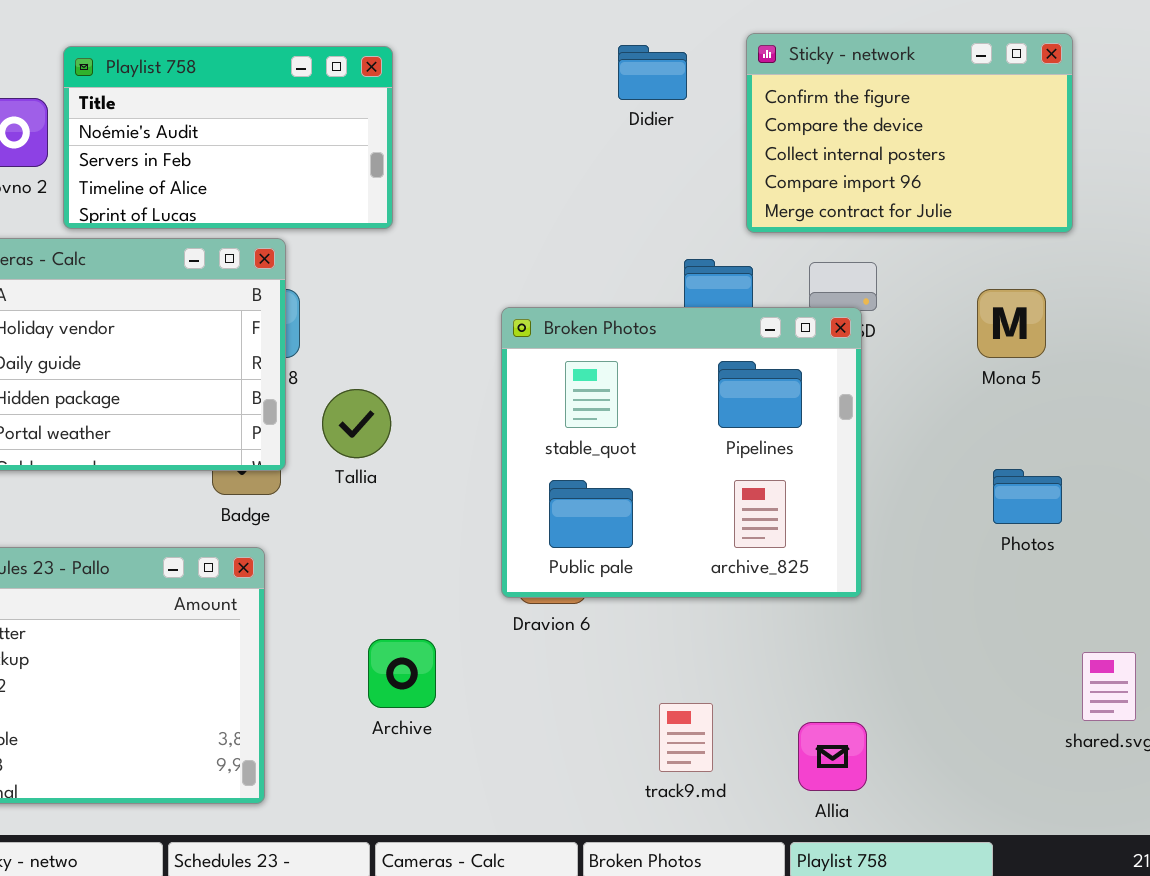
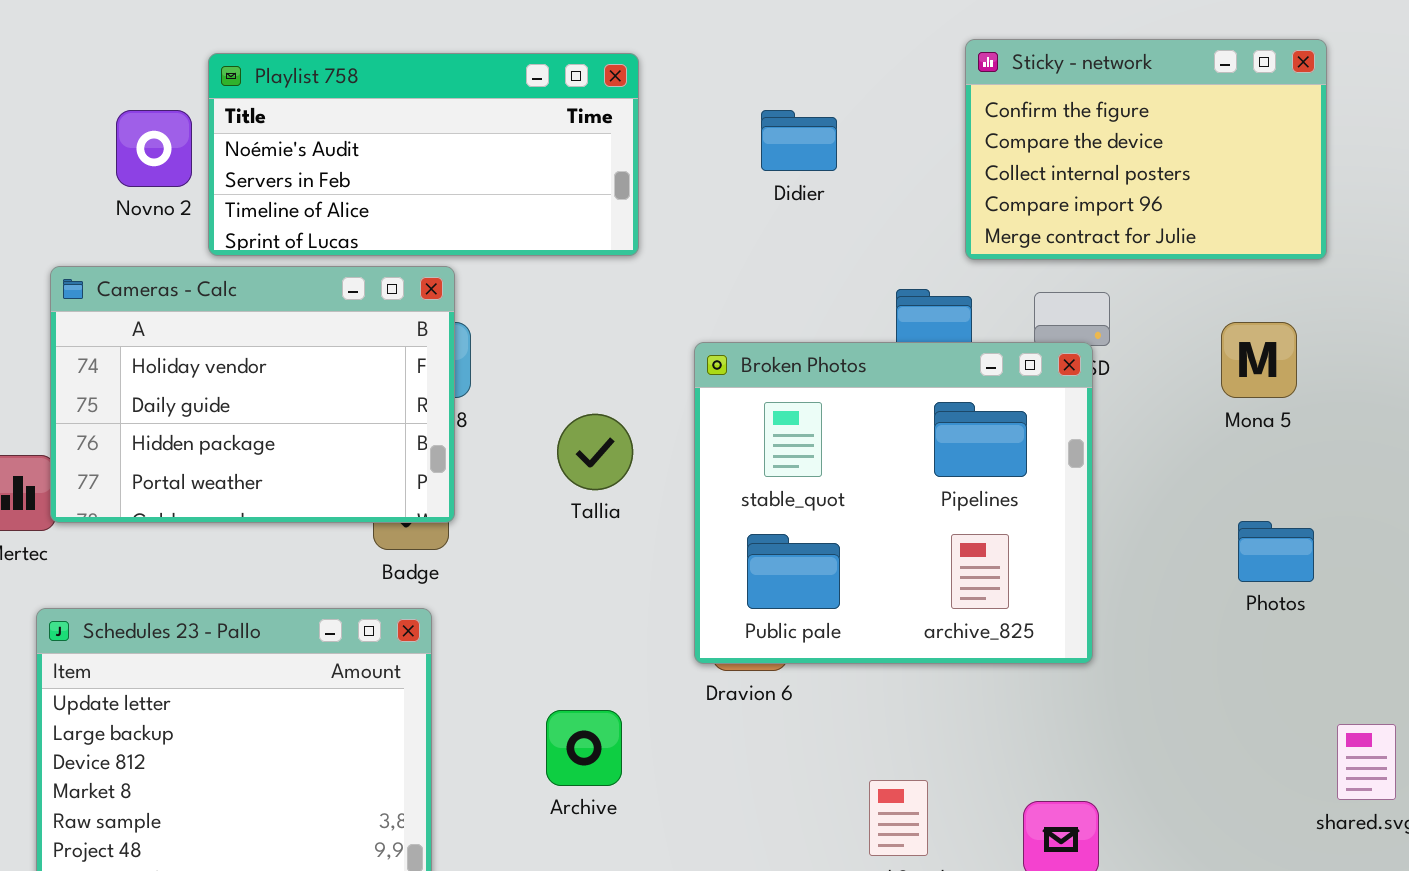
Didier: [618,45,687,100] -> [761,110,837,171], moved
Playlist 758: [63,46,393,229] -> [208,53,639,256], resized
Tallia: [322,389,391,458] -> [557,414,633,490], moved

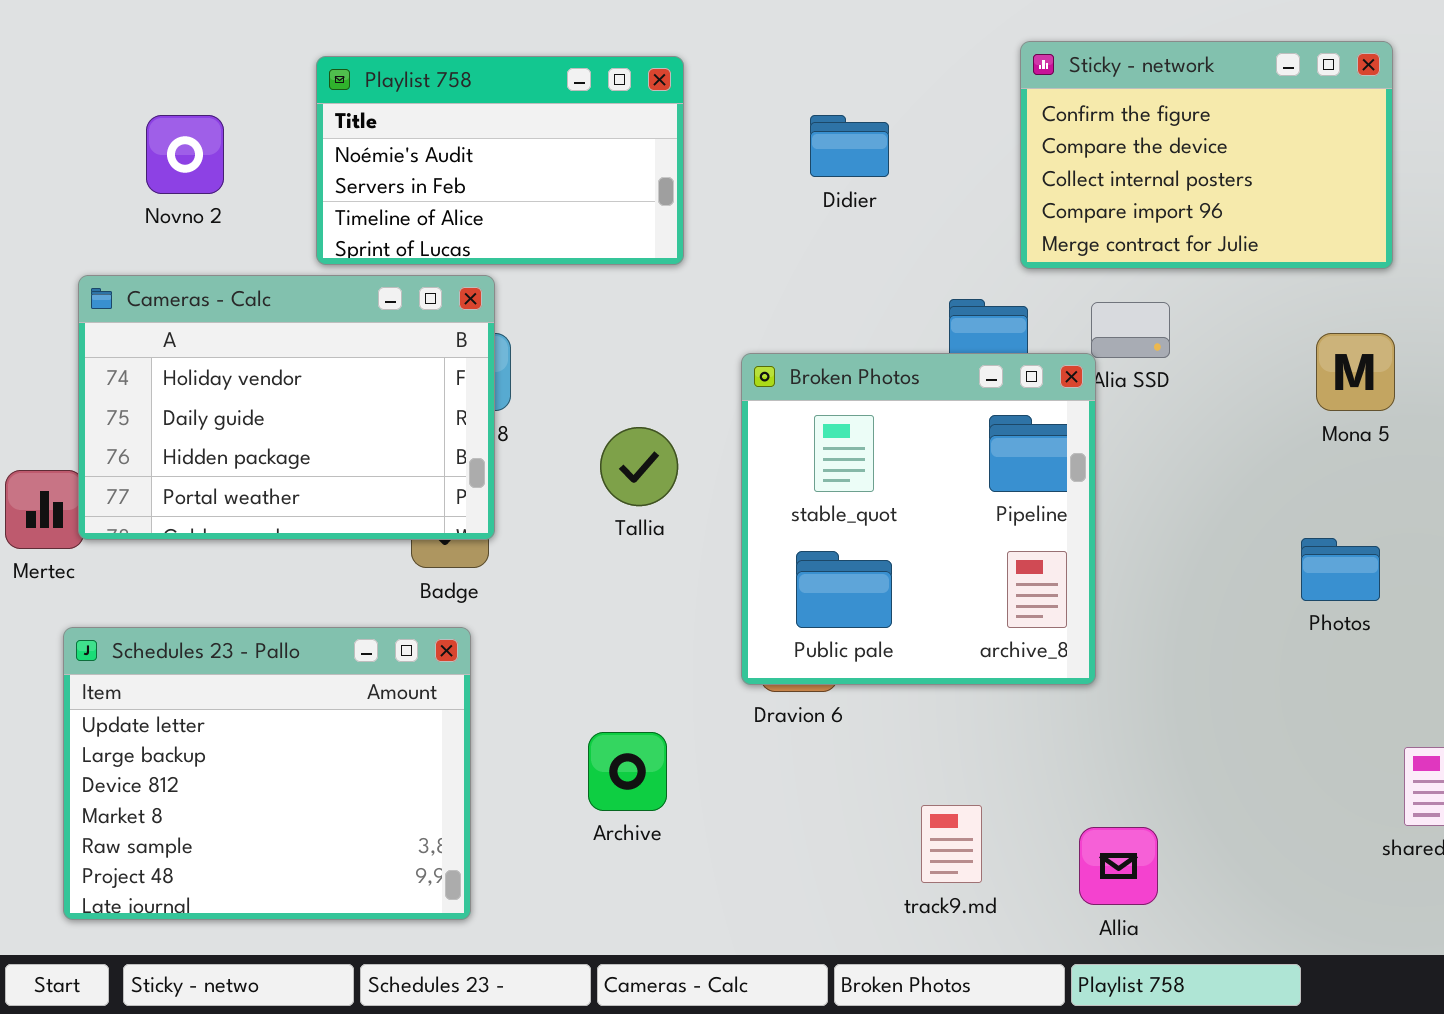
Playlist 758: [208,53,639,256] -> [316,56,684,265], resized
Mona 5: [1221,322,1297,398] -> [1316,333,1395,411], moved
Broken Photos: [694,342,1093,664] -> [741,353,1096,685], resized

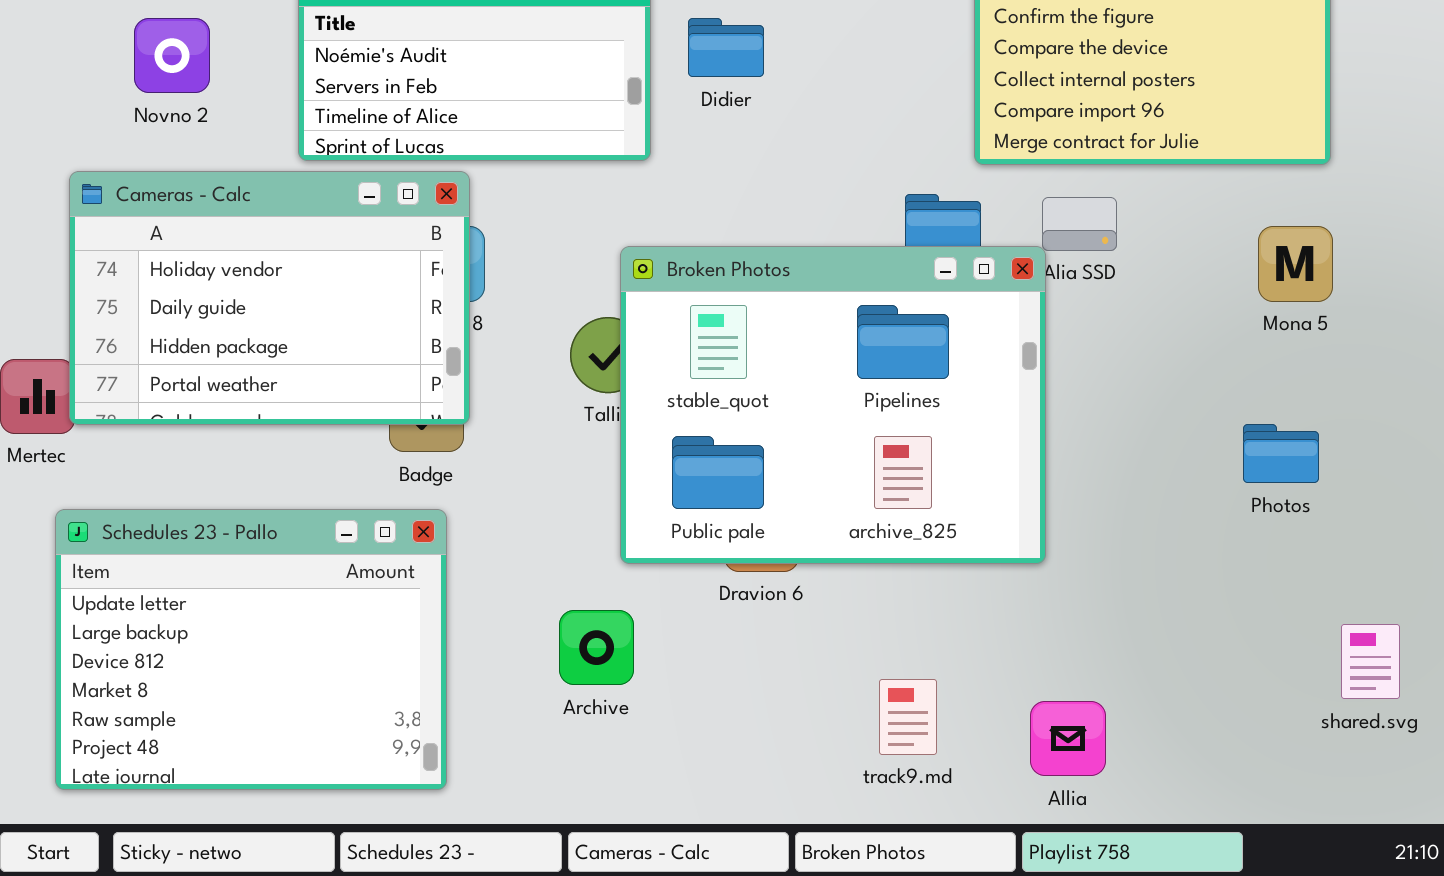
Didier: [810,115,889,177] -> [688,18,764,77], moved
Broken Photos: [741,353,1096,685] -> [620,246,1046,564], resized

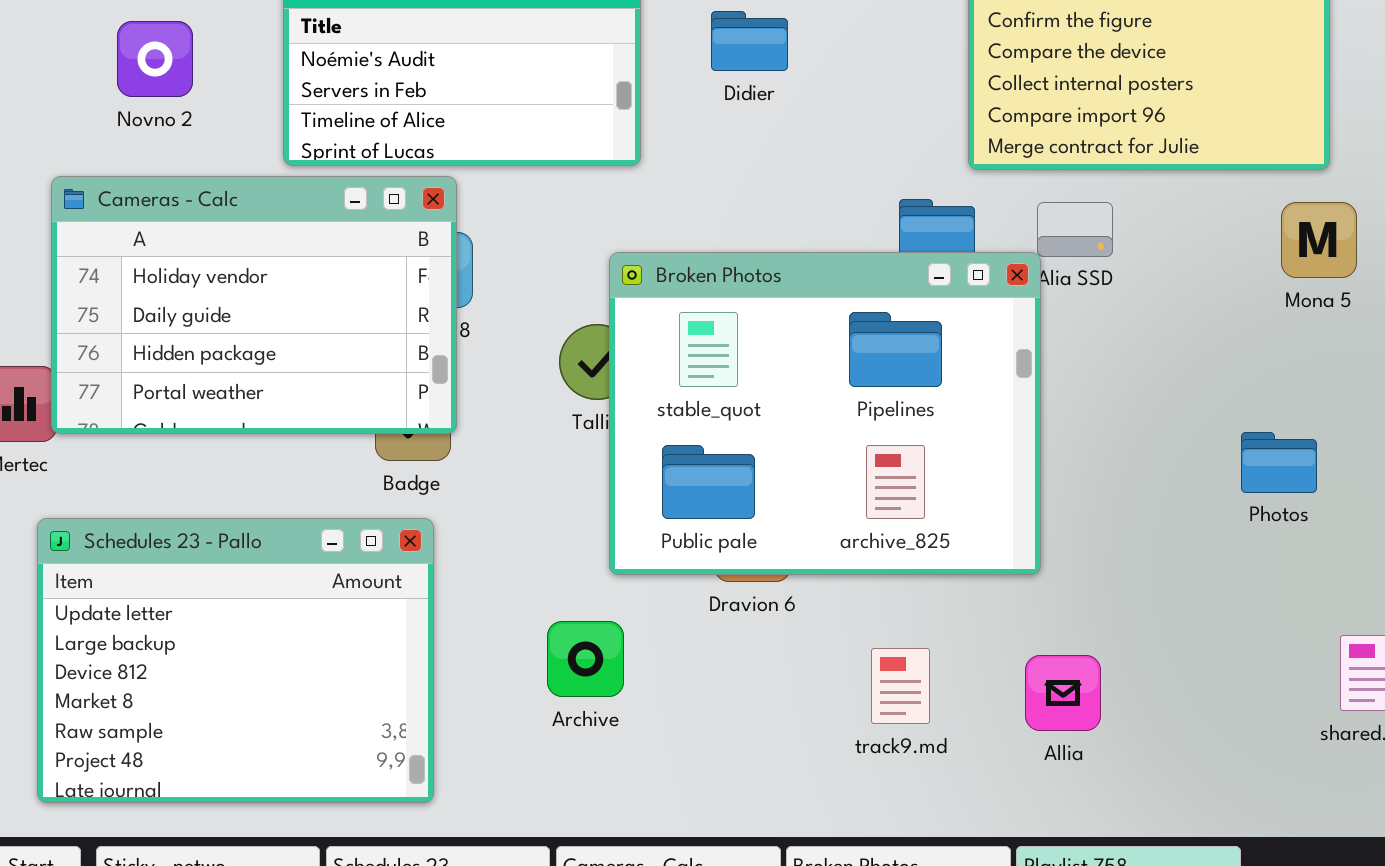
Didier: [688,18,764,77] -> [711,11,788,71], moved
Mona 5: [1258,226,1333,302] -> [1281,202,1357,278], moved
track9.md: [879,679,937,755] -> [871,648,930,724], moved
Allia: [1030,701,1106,776] -> [1025,655,1101,731], moved

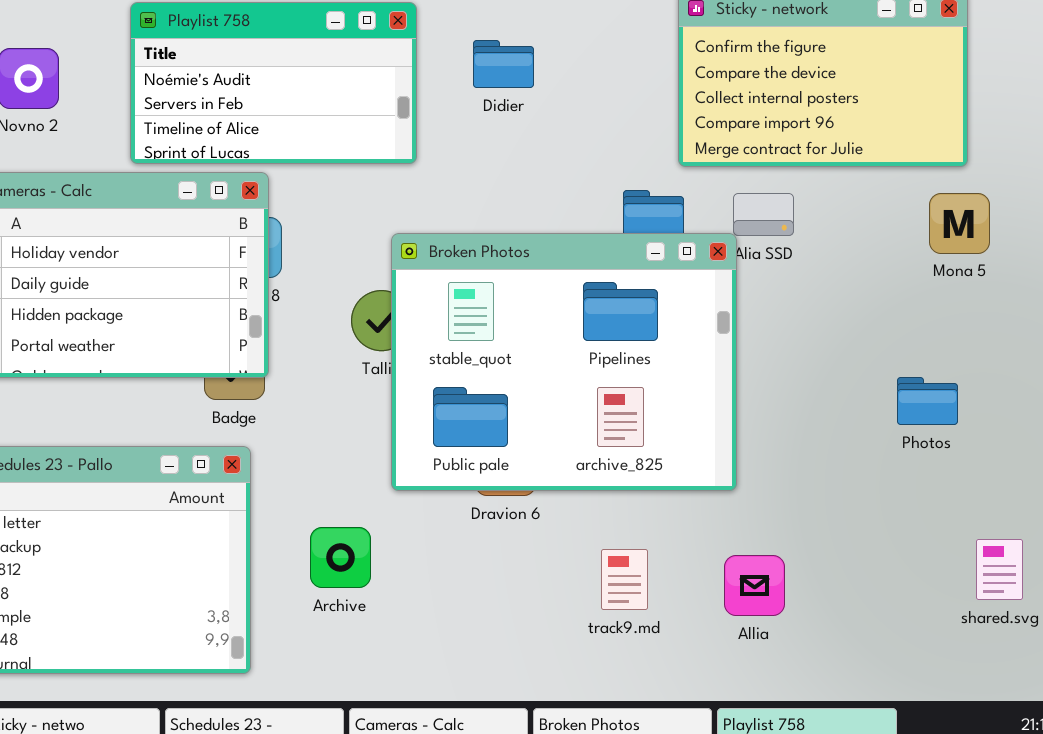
Archive: [547,621,624,697] -> [310,527,371,588], moved

